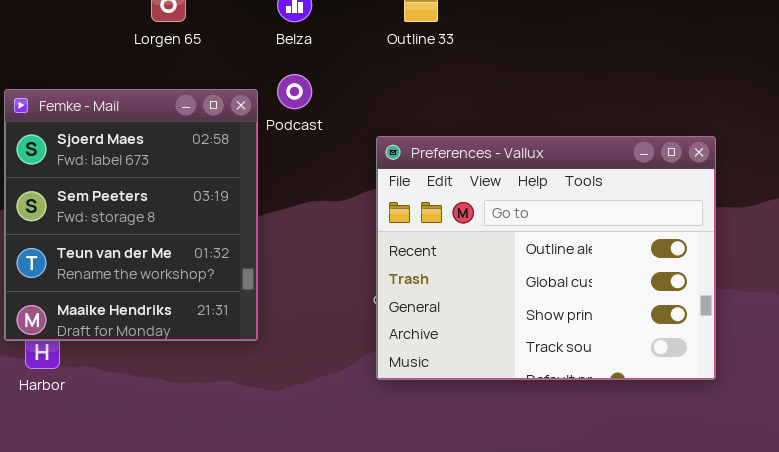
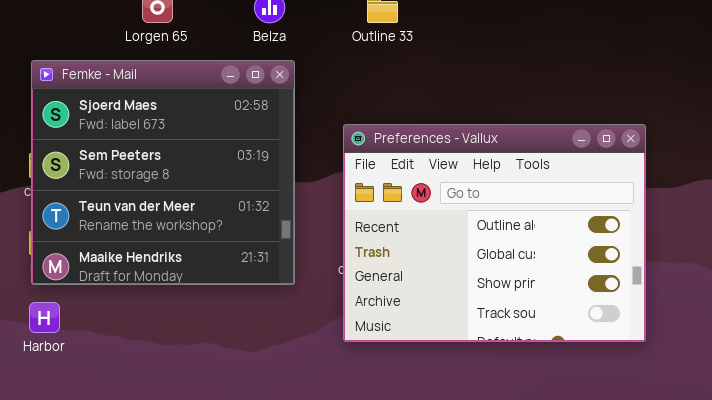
Femke - Mail: [4,89,258,341] -> [31,60,295,285], moved, resized

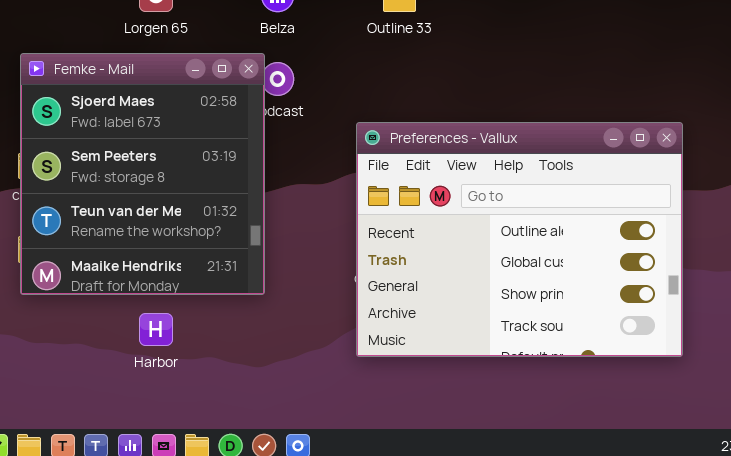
Femke - Mail: [31,60,295,285] -> [20,53,265,295], resized
Harbor: [29,302,60,333] -> [139,313,173,346], moved

